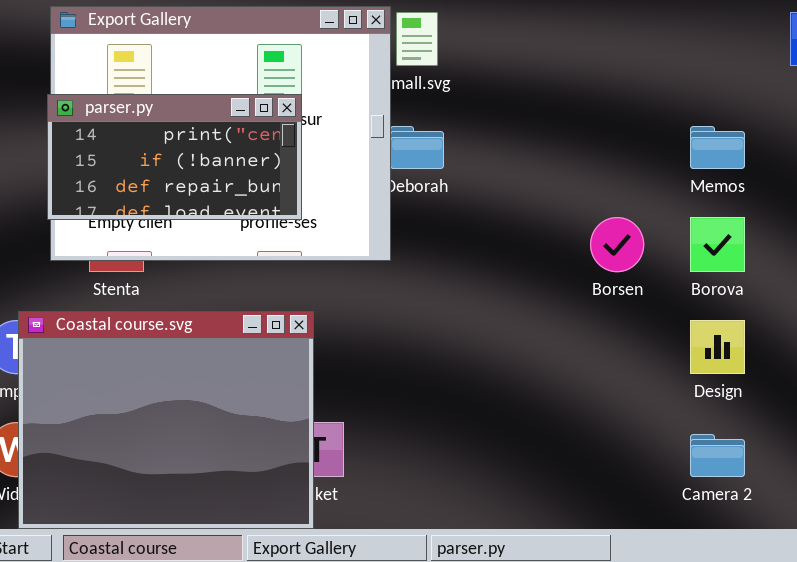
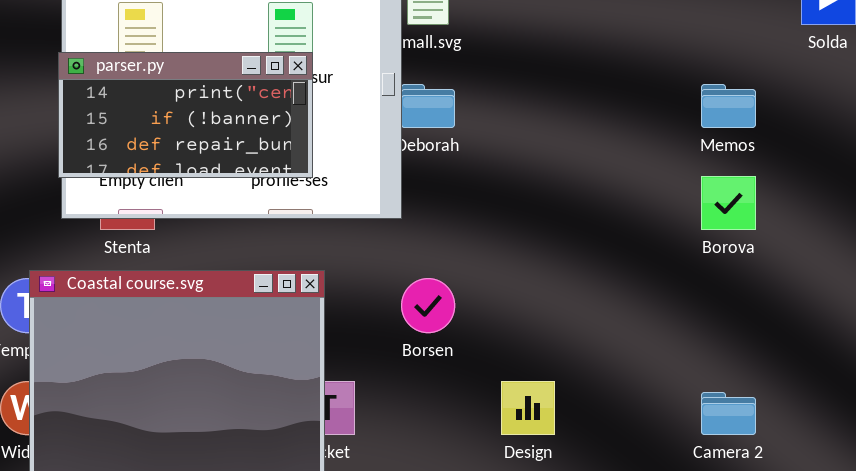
Borsen: [590,217,644,272] -> [401,278,455,333], moved
Design: [690,320,745,374] -> [501,381,555,435], moved

